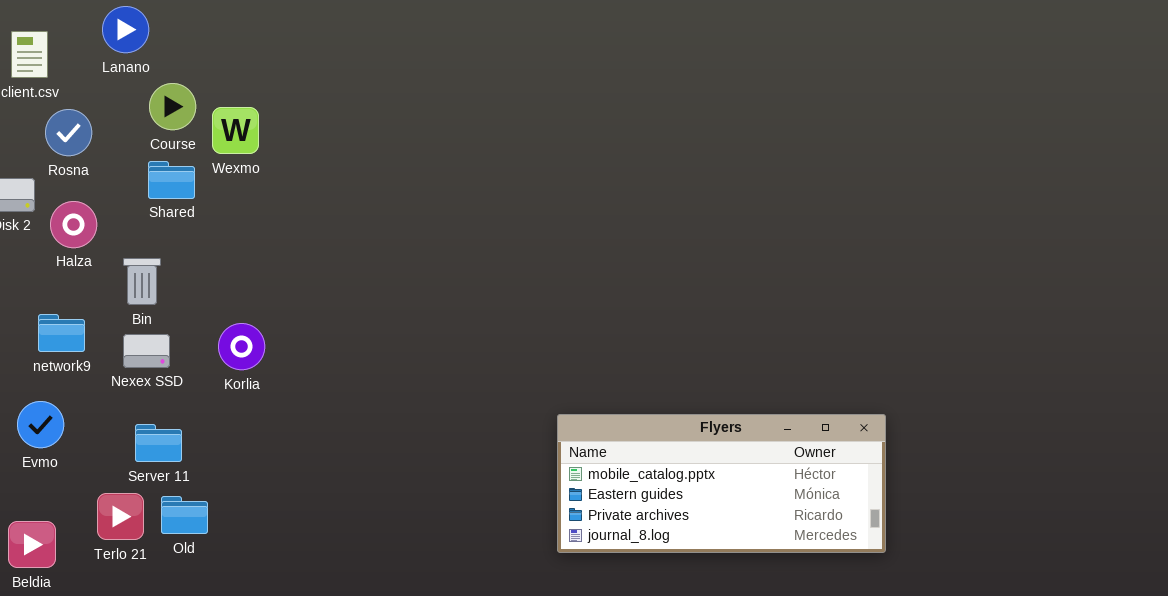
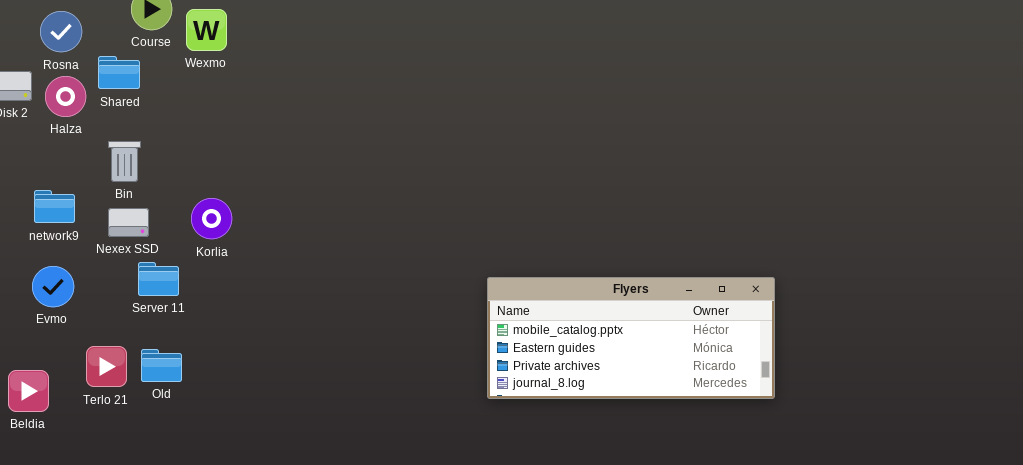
Shared: [148,161,195,199] -> [98,56,140,89], moved
Halza: [50,201,97,248] -> [45,76,86,117], moved
Evmo: [17,401,64,448] -> [32,266,74,307], moved
Server 11: [135,424,182,462] -> [138,262,179,296], moved

